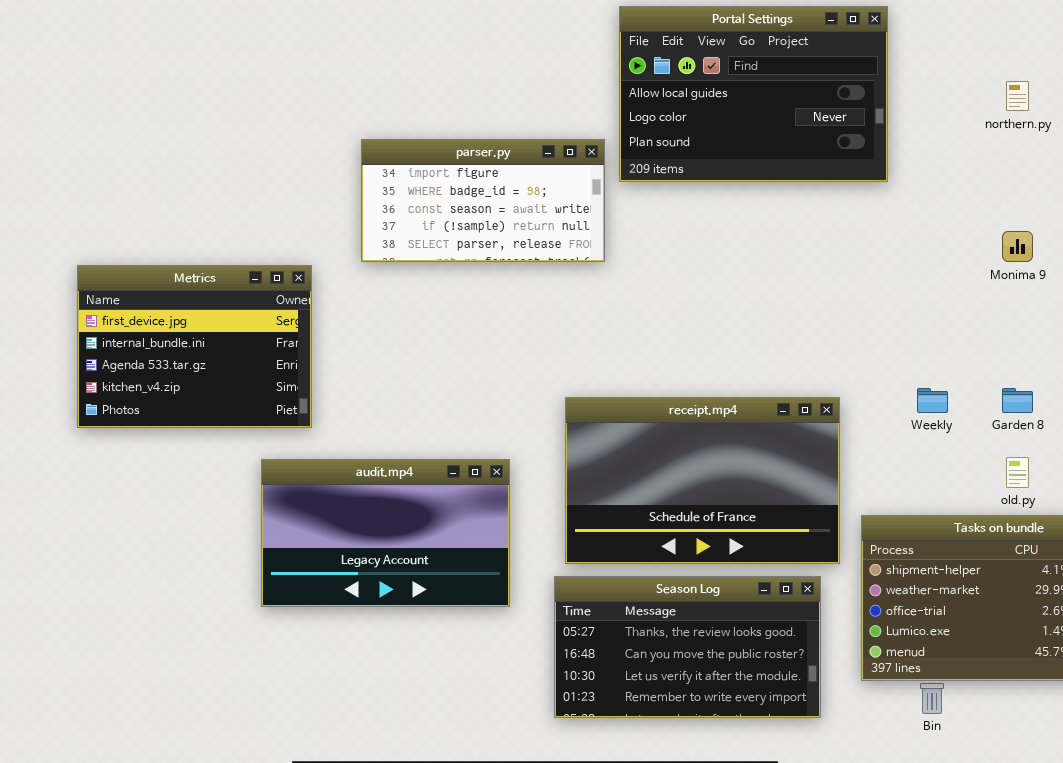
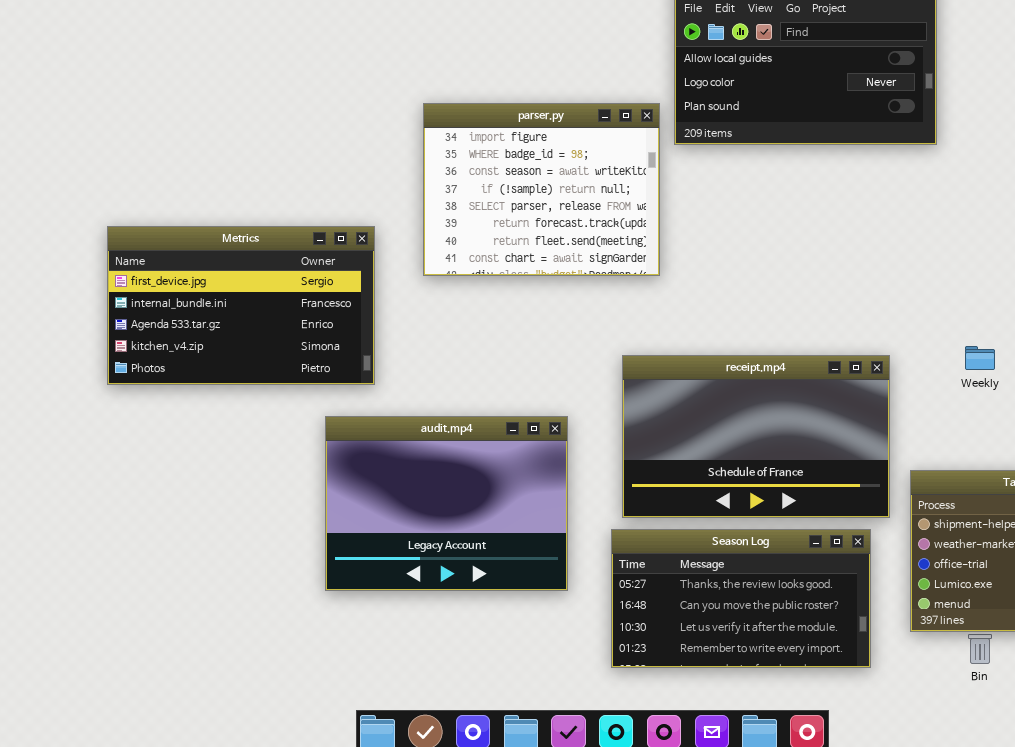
parser.py: [361,139,605,262] -> [423,103,660,276], resized
Metrics: [77,265,312,428] -> [107,226,375,385], resized
audit.mp4: [261,459,510,607] -> [325,416,568,591], resized

